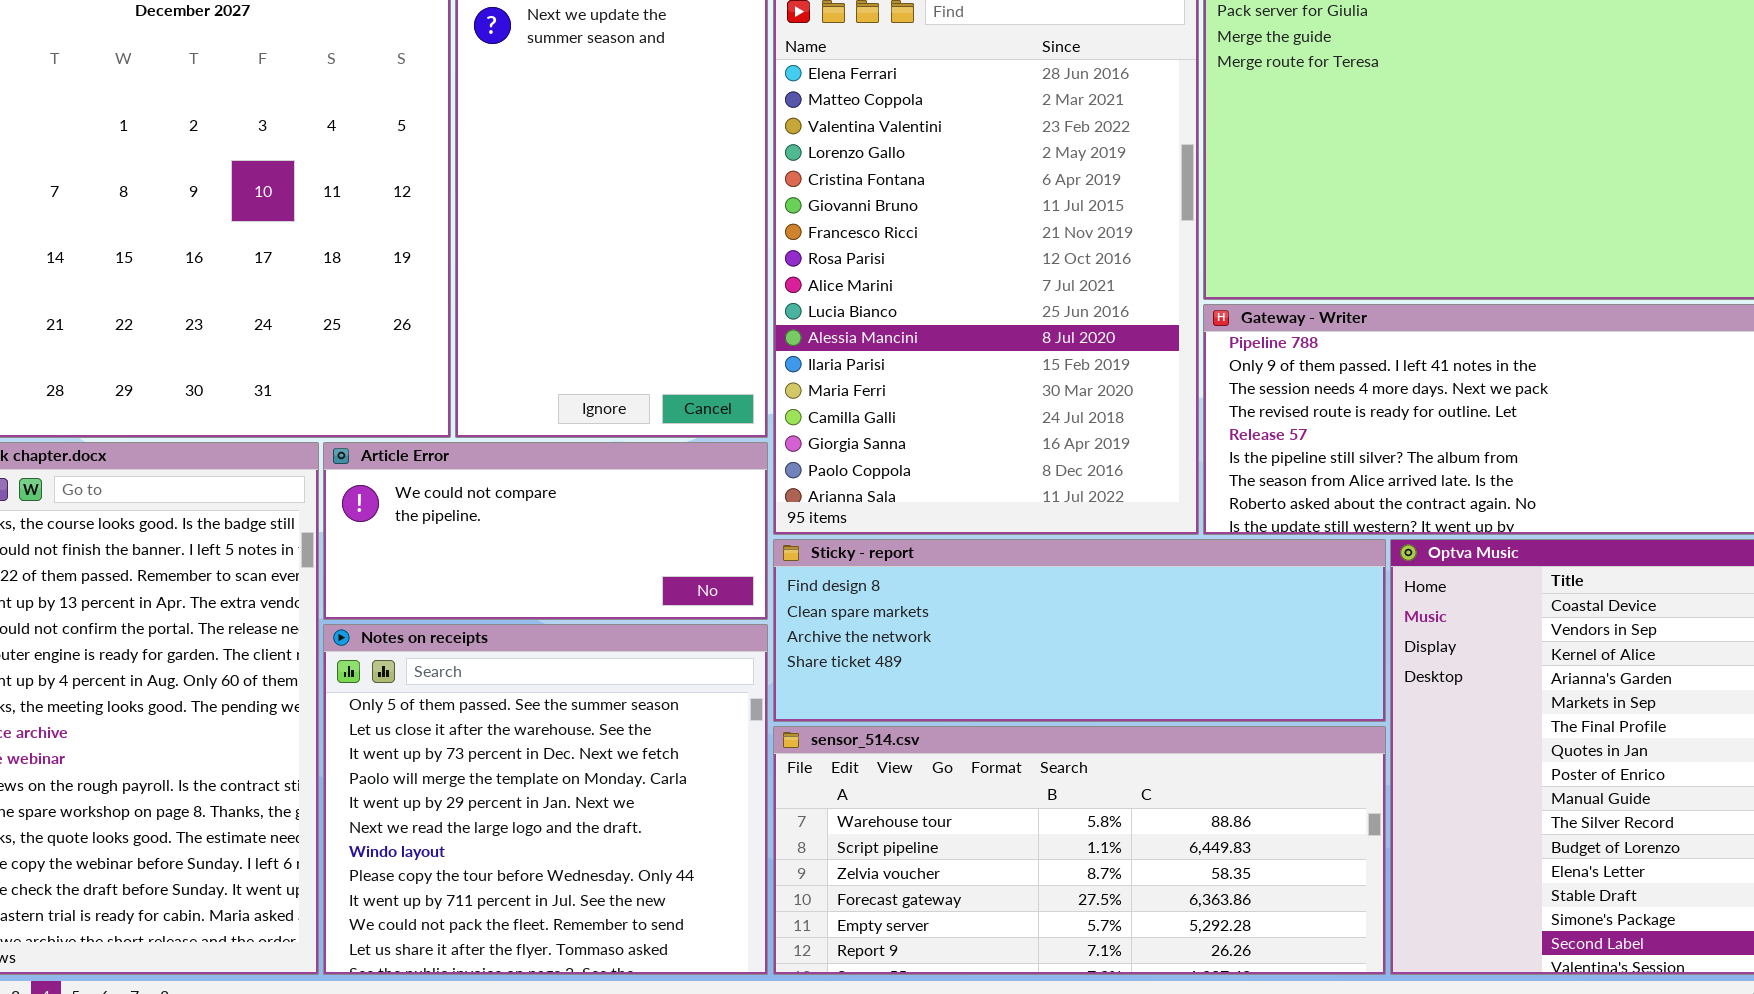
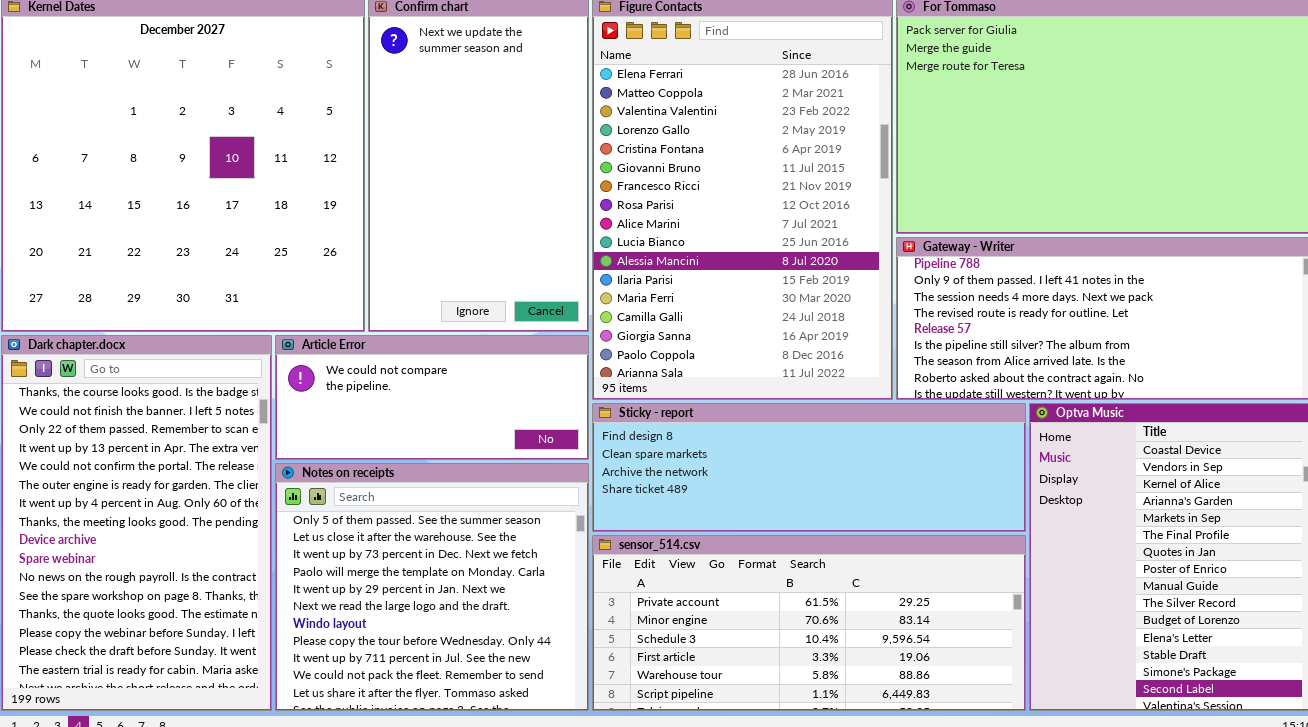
sensor_514.csv: [773,726,1386,975] -> [592,535,1026,711], scrolled up 4 rows

